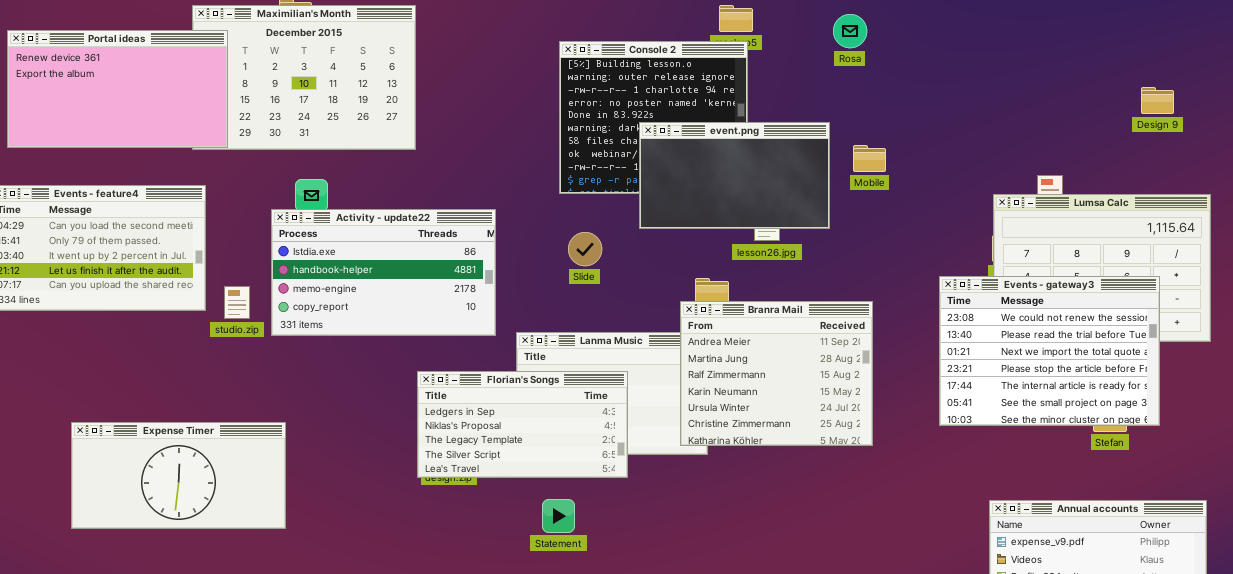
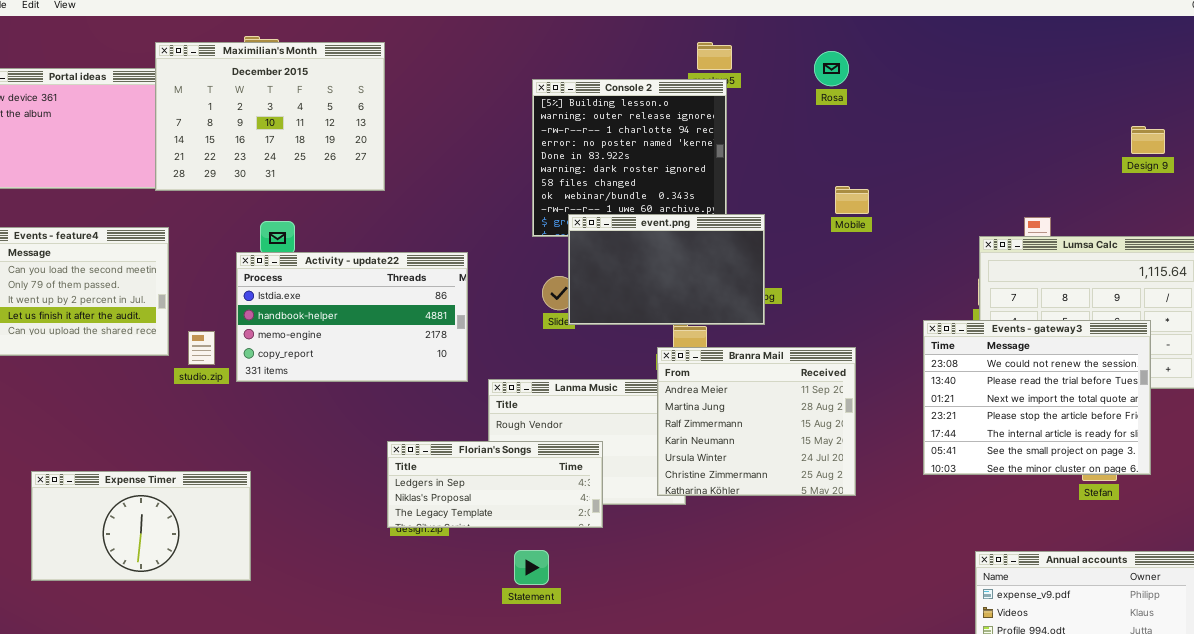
Maximilian's Month: [192,5,416,150] -> [155,42,385,191], raised
event.png: [639,122,830,229] -> [568,214,765,325], moved
Florian's Songs: [417,371,628,478] -> [387,441,603,528], resized

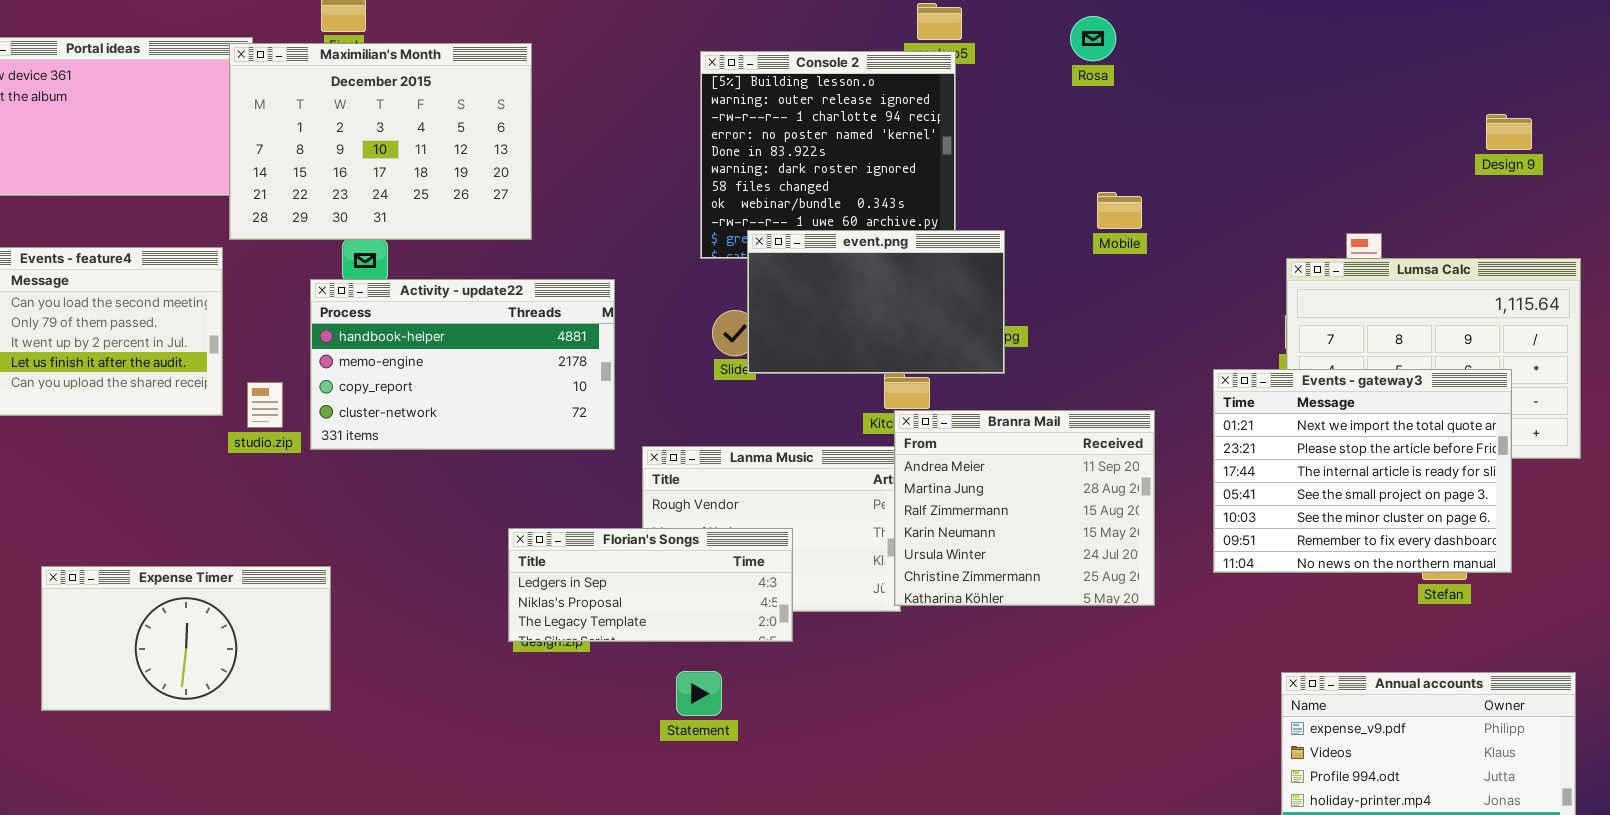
Maximilian's Month: [155,42,385,191] -> [229,43,532,240], moved
Activity - update22: [236,252,468,382] -> [310,279,615,450], scrolled down 1 row
Events - gateway3: [923,320,1151,475] -> [1213,369,1512,573], scrolled down 2 rows
Branra Mail: [657,347,856,496] -> [894,410,1155,606], moved

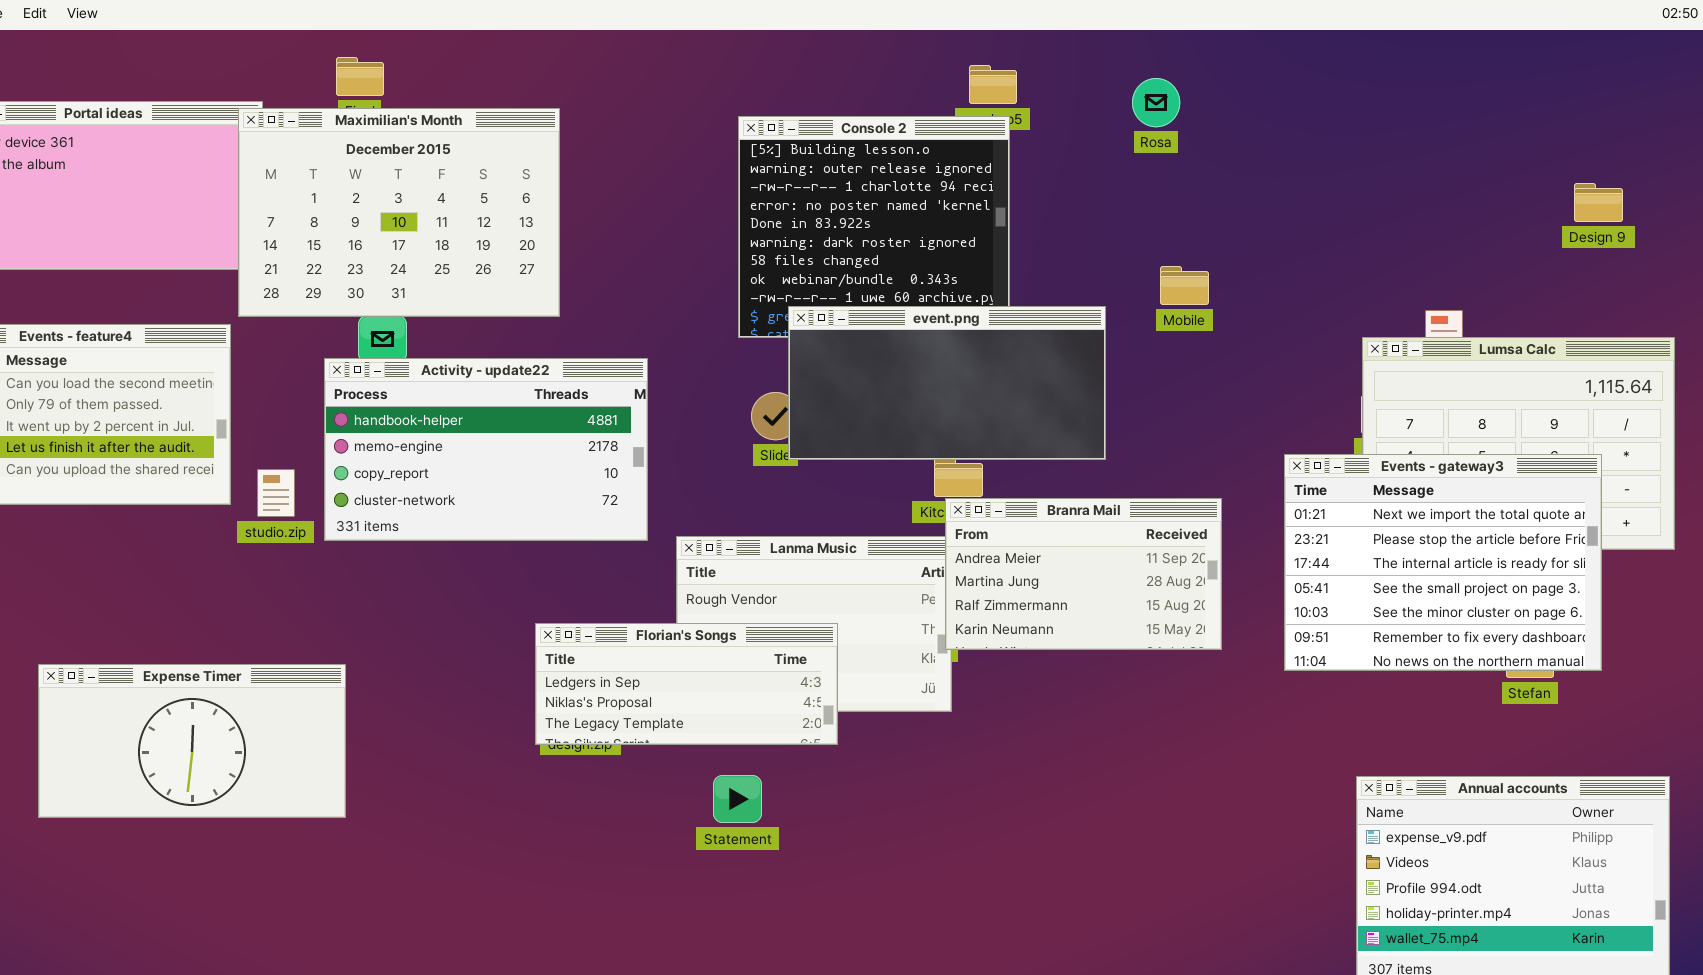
event.png: [747,230,1005,374] -> [788,306,1106,460], resized
Branra Mail: [894,410,1155,606] -> [945,498,1222,650], resized

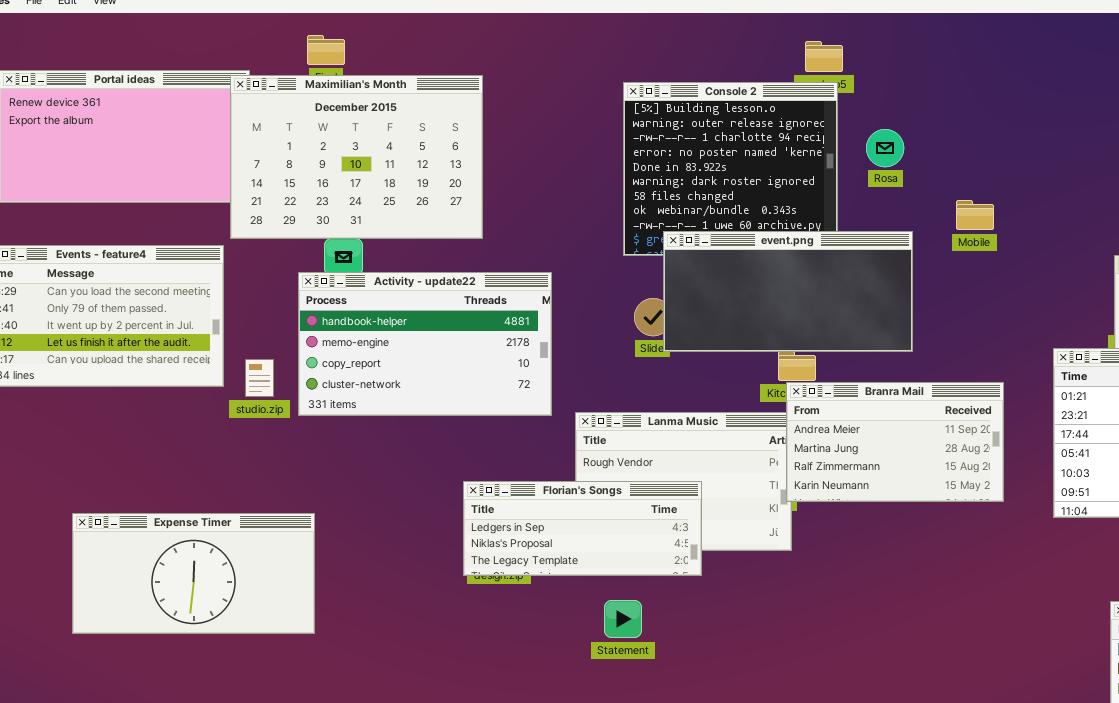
Rosa: [1132,78,1180,127] -> [866,129,904,167], moved

